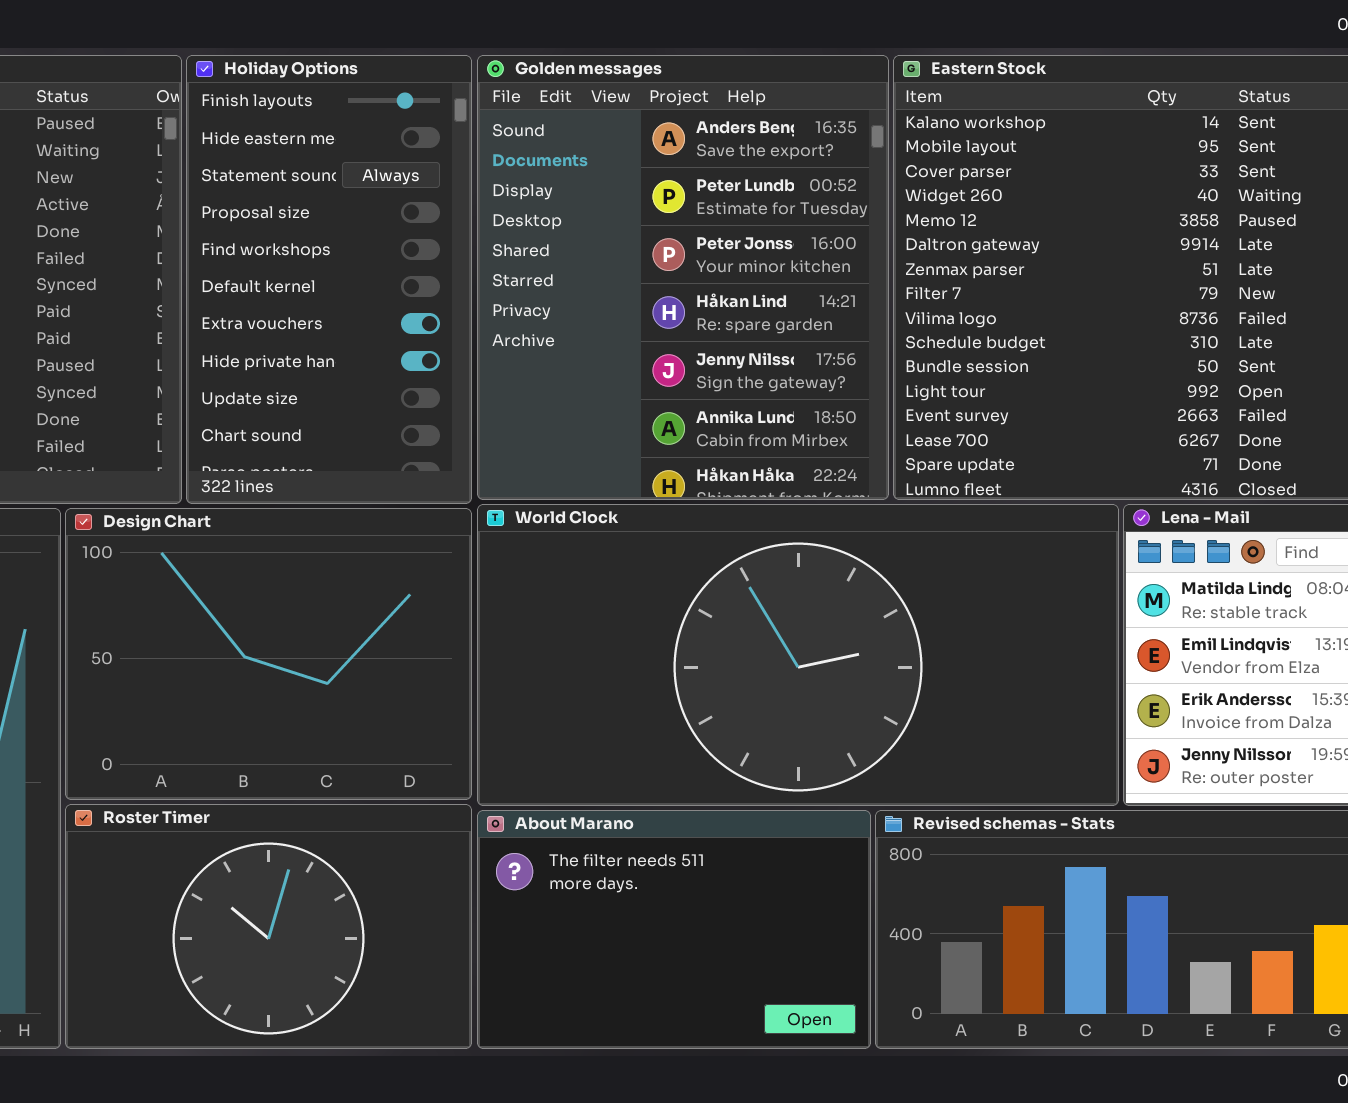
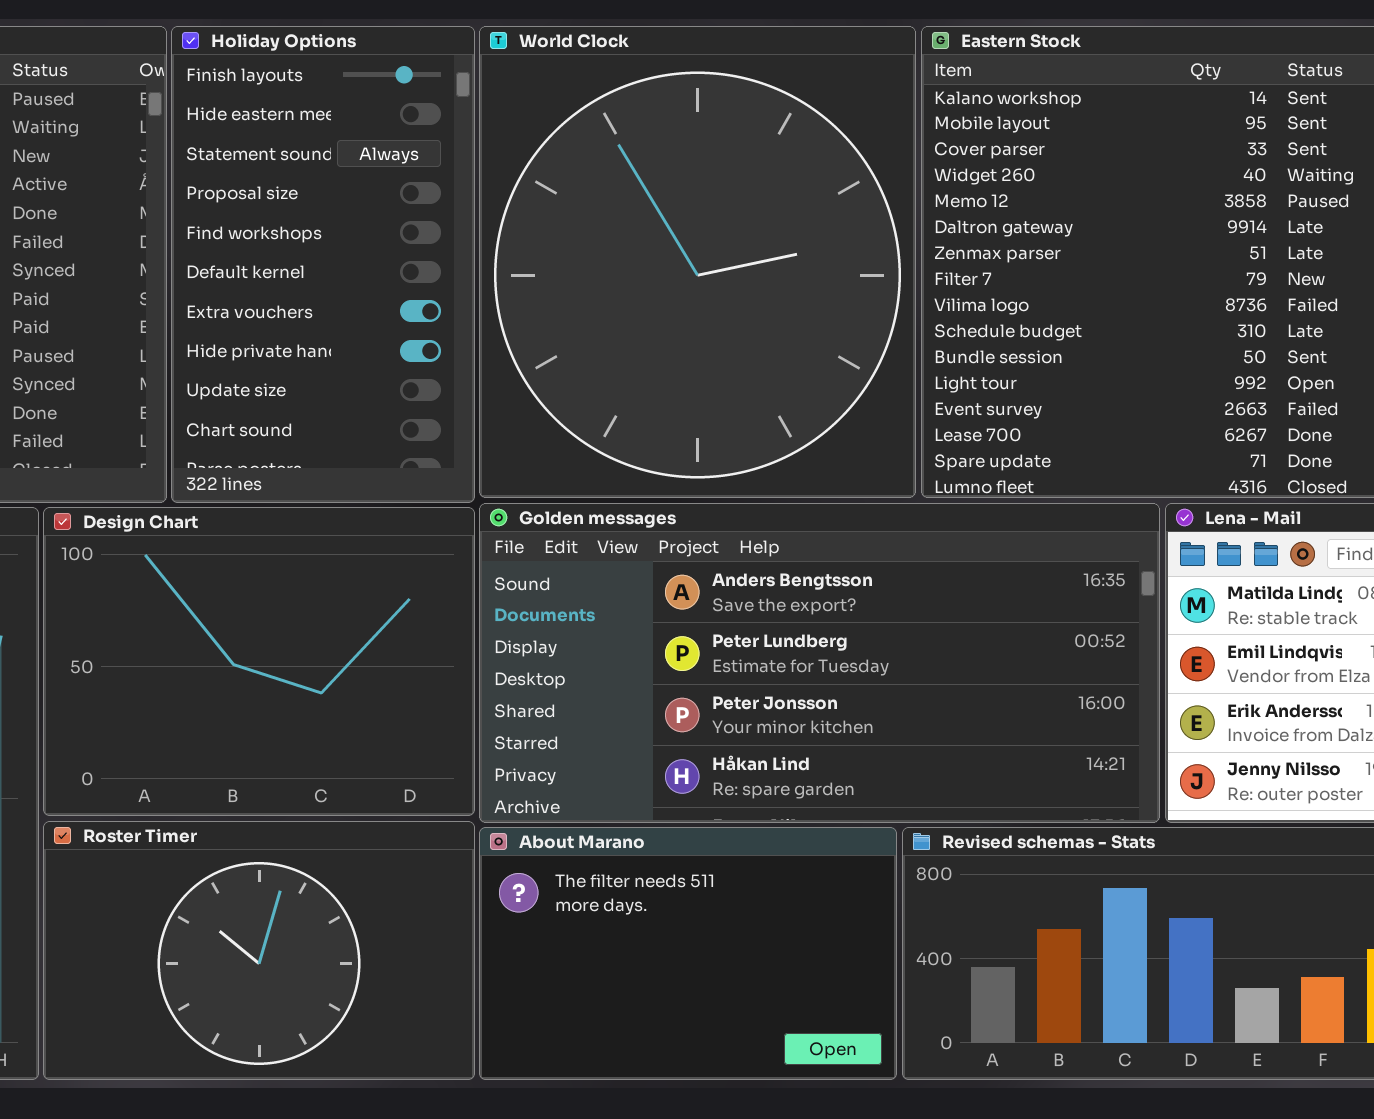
Golden messages: [477,55,889,500] -> [479,503,1160,823], moved, resized
World Clock: [477,504,1119,806] -> [479,26,916,498], moved, resized

